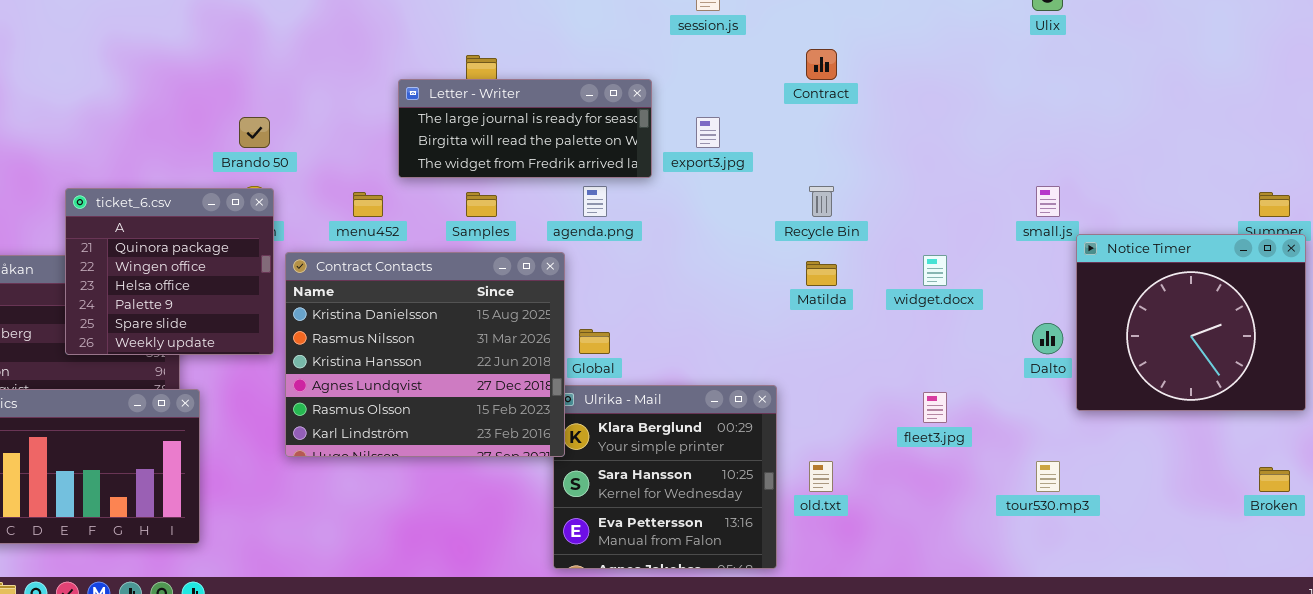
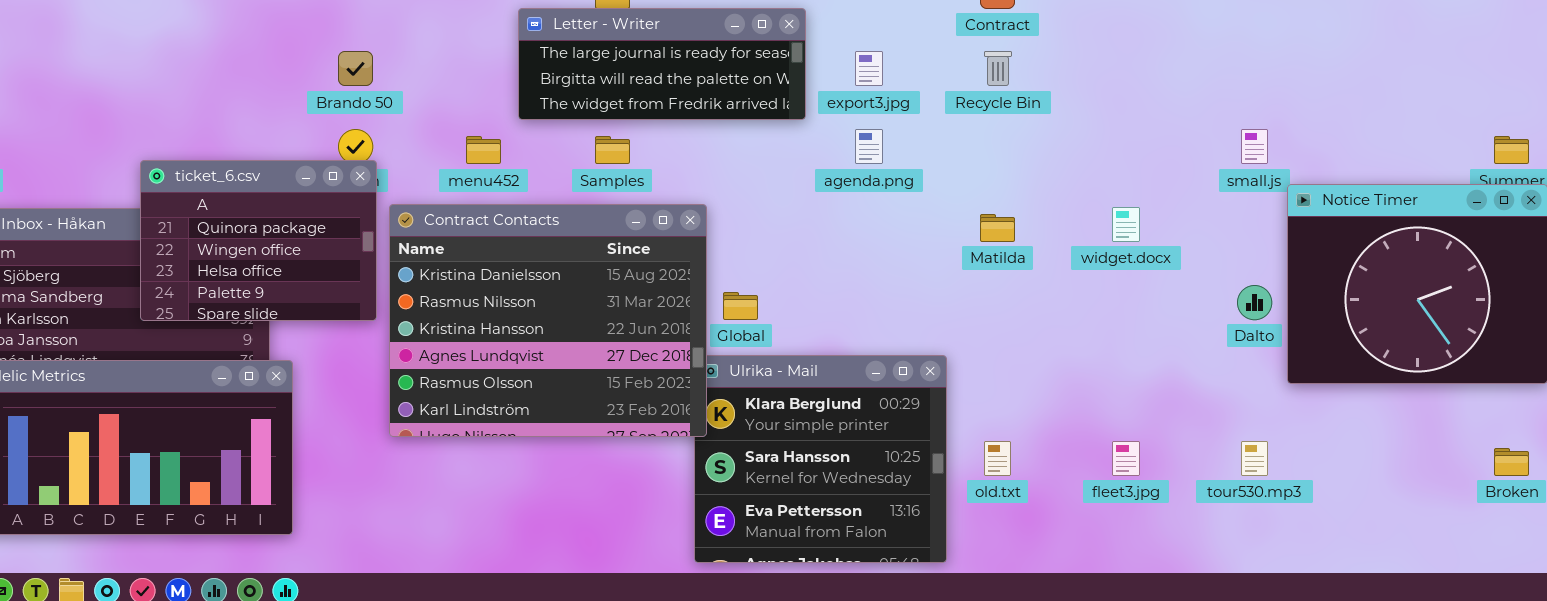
agenda.png: [583,186,607,217] -> [855,129,883,164], moved
Recycle Bin: [809,186,834,217] -> [984,51,1012,86], moved
ticket_6.csv: [65,188,274,355] -> [140,160,377,321], resized
fleet3.jpg: [923,392,947,423] -> [1112,441,1140,476], moved

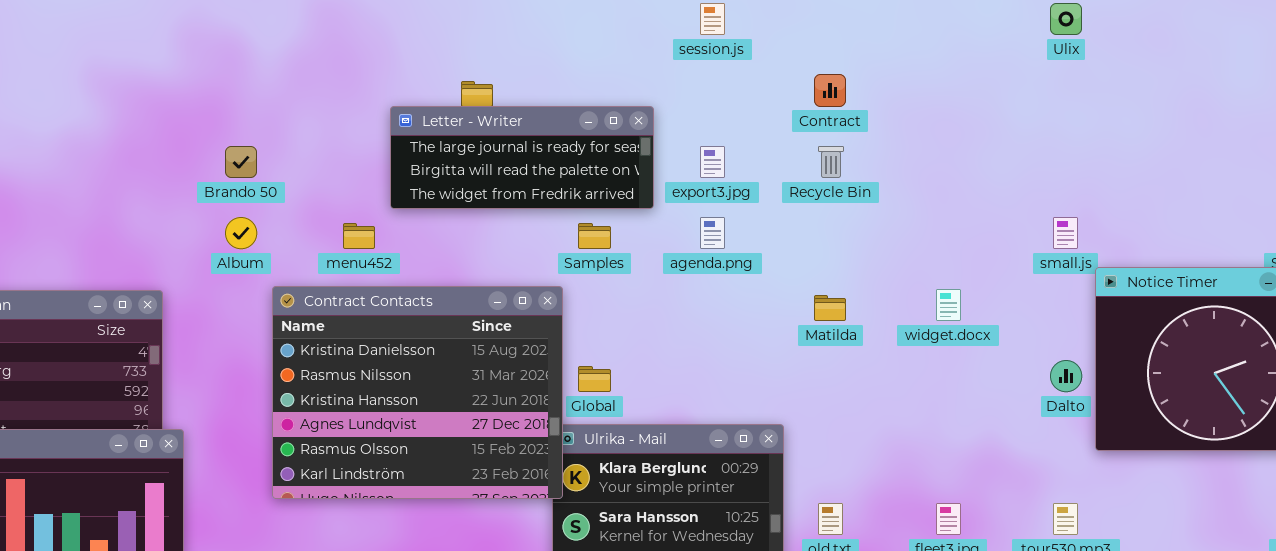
Samples: [595,136,630,164] -> [578,223,611,249], moved
ticket_6.csv: [140,160,377,321] -> none, closed

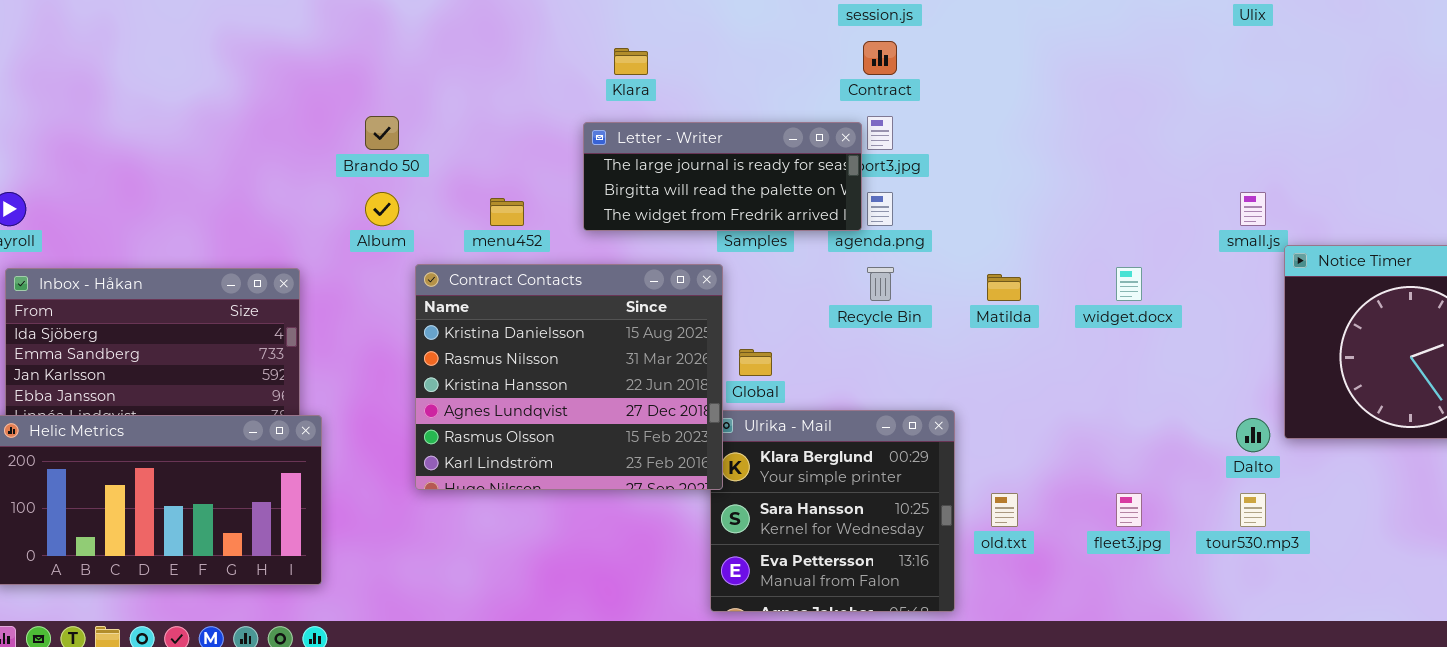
Contract: [814,74,846,107] -> [863,41,897,75], moved
Letter - Writer: [390,106,654,209] -> [583,122,862,231], moved
Recycle Bin: [818,146,844,178] -> [867,267,894,301], moved
Dalto: [1050,360,1082,392] -> [1236,418,1270,452], moved

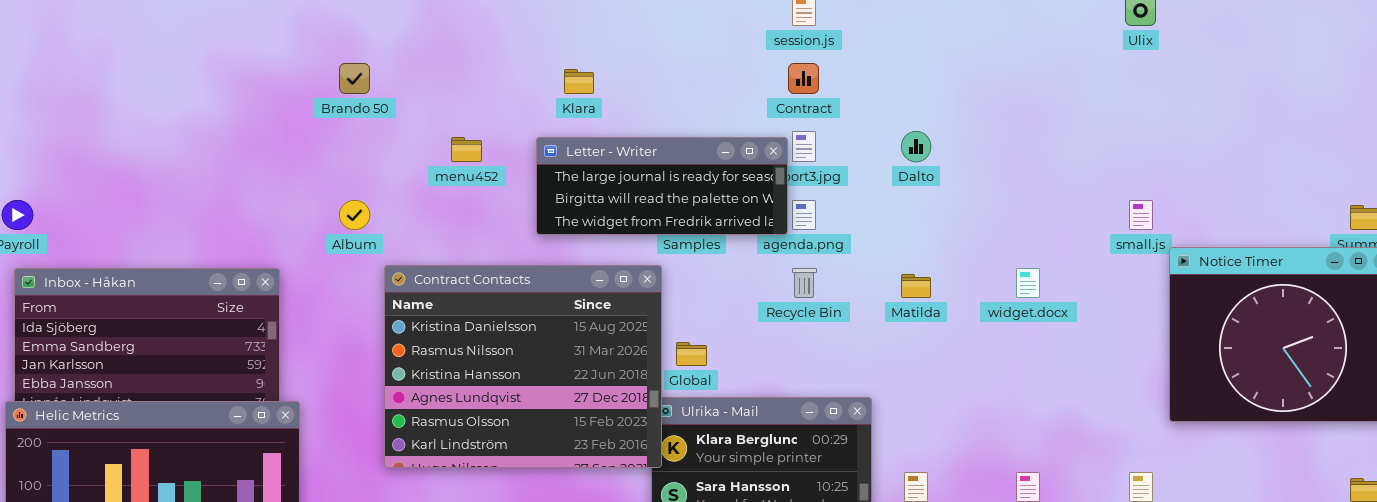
Brando 50: [365,116,399,150] -> [339,63,370,94], moved
menu452: [490,198,524,226] -> [451,137,482,162], moved
Dalto: [1236,418,1270,452] -> [901,131,931,162], moved

